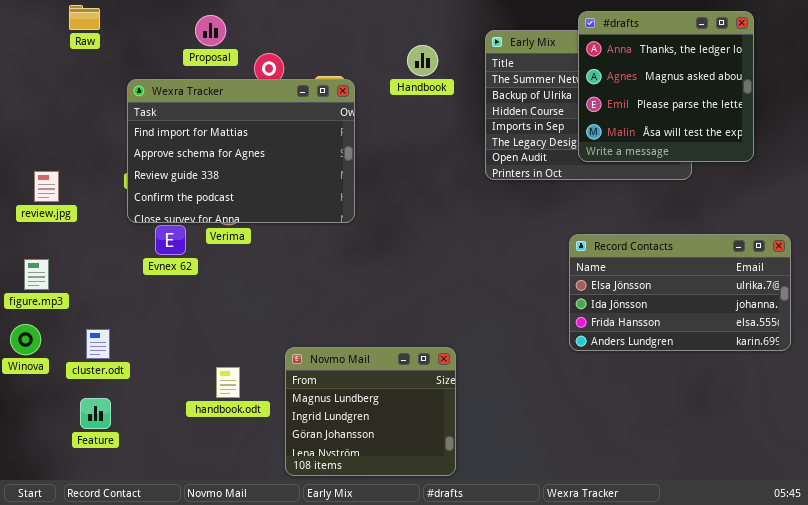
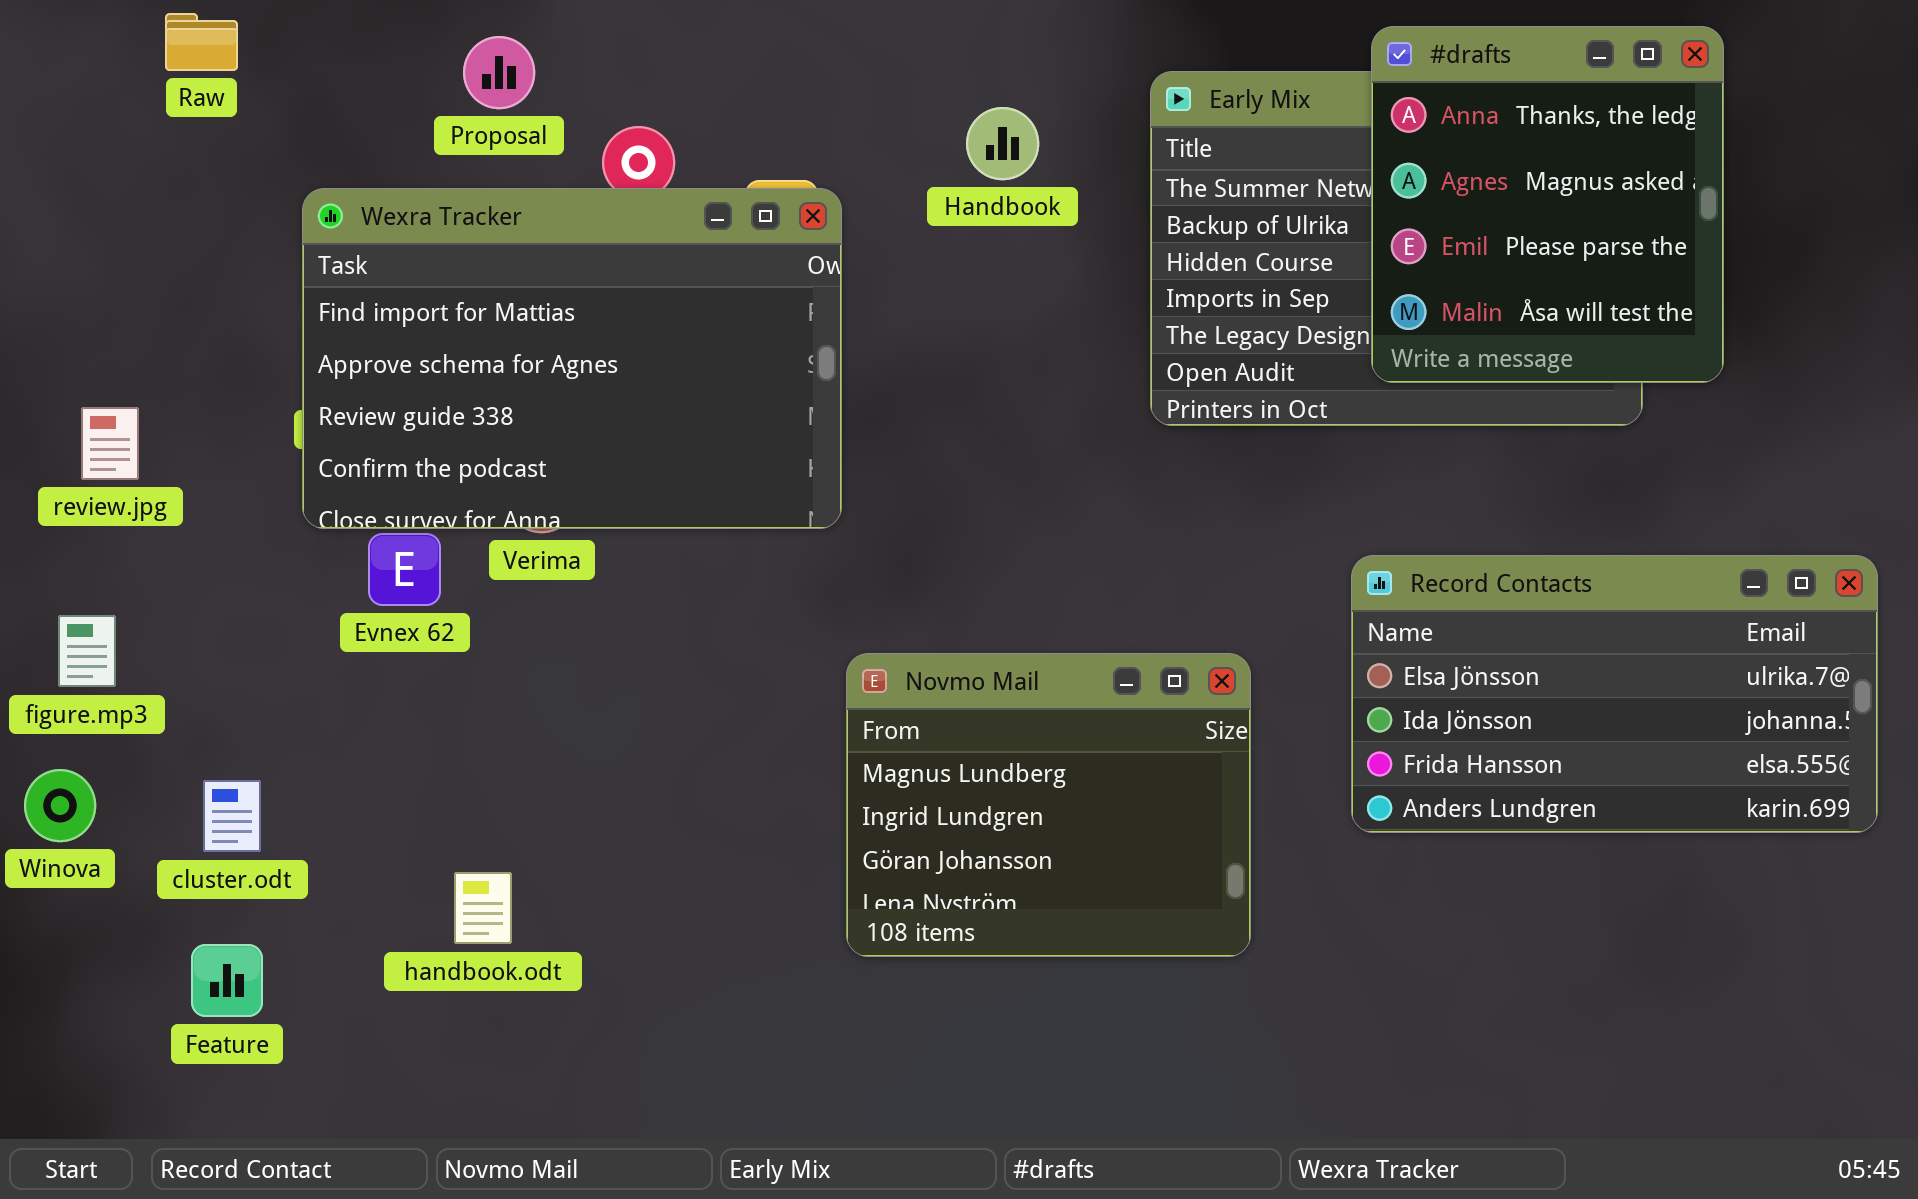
#drafts: [578,11,754,162] -> [1371,26,1724,383], resized
Novmo Mail: [285,347,456,476] -> [846,653,1251,957], moved
handbook.odt: [216,367,240,398] -> [454,872,512,944], moved

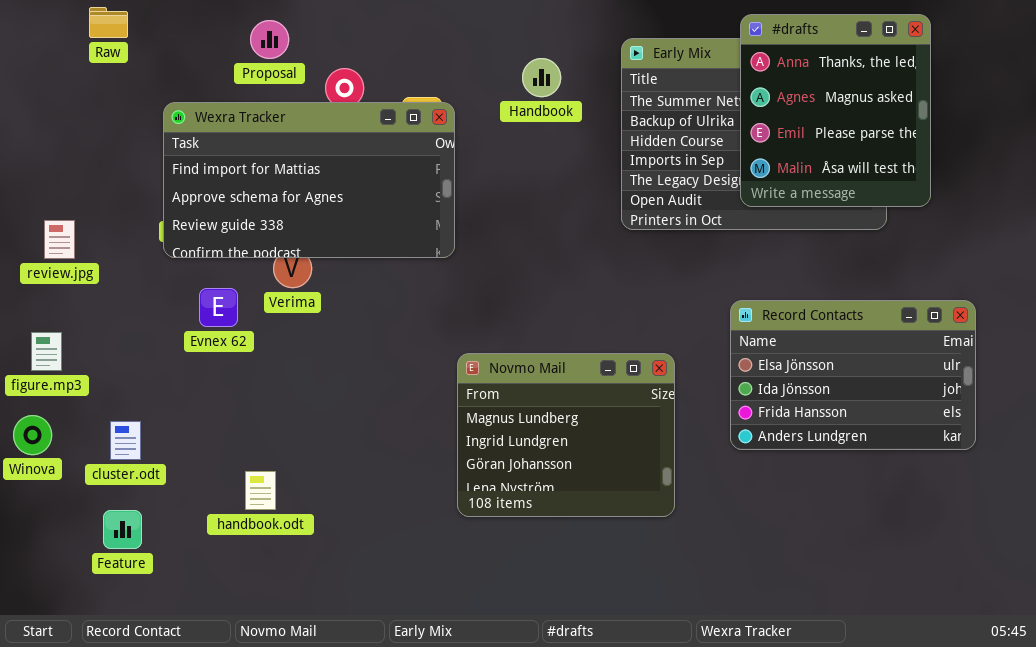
Wexra Tracker: [302,188,842,529] -> [163,102,455,258], resized
Record Contacts: [1351,555,1878,833] -> [730,300,976,450], resized

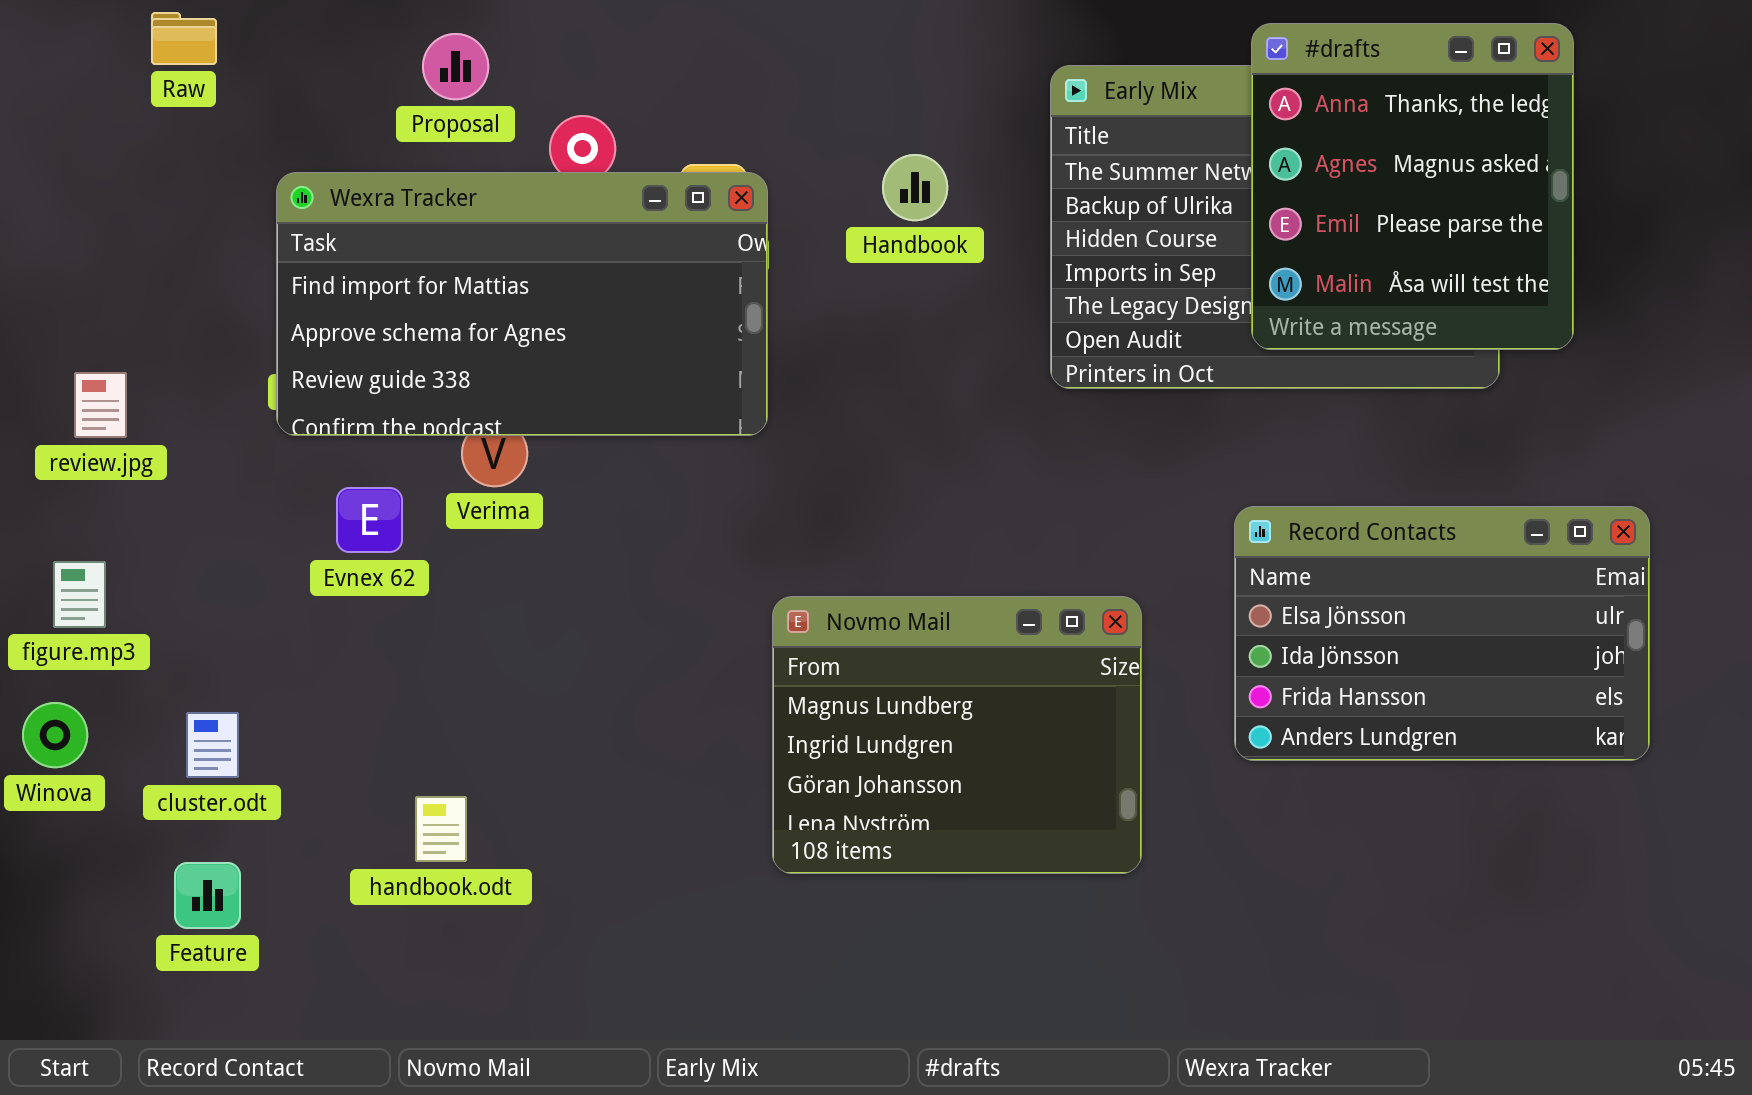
Handbook: [522,58,561,97] -> [882,154,948,221], moved

